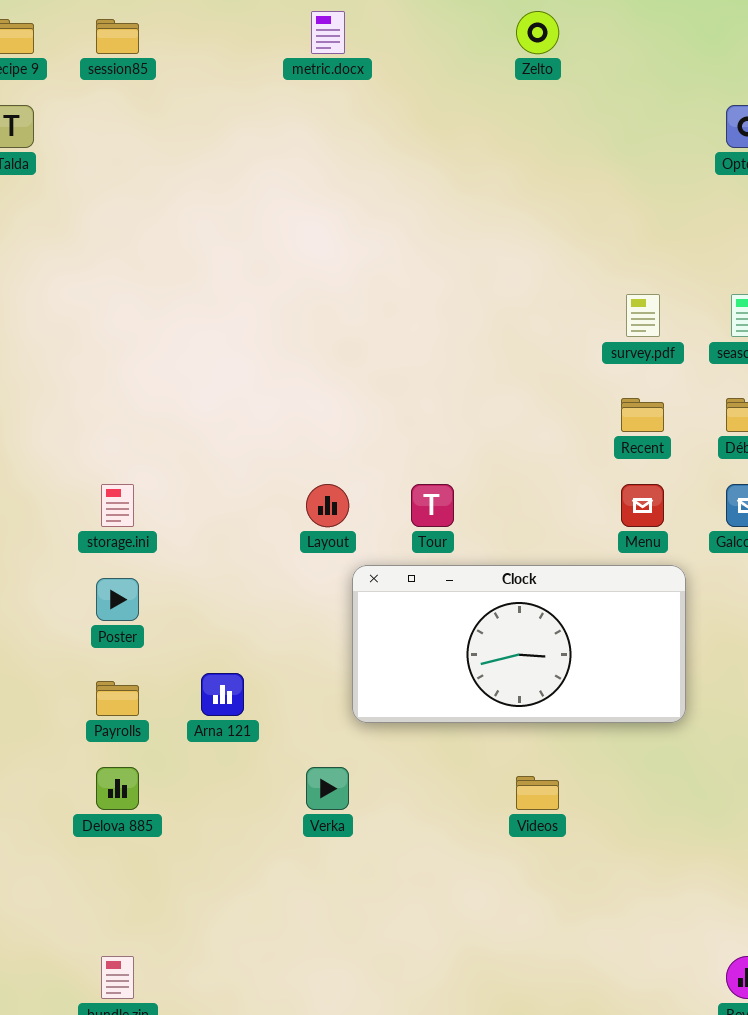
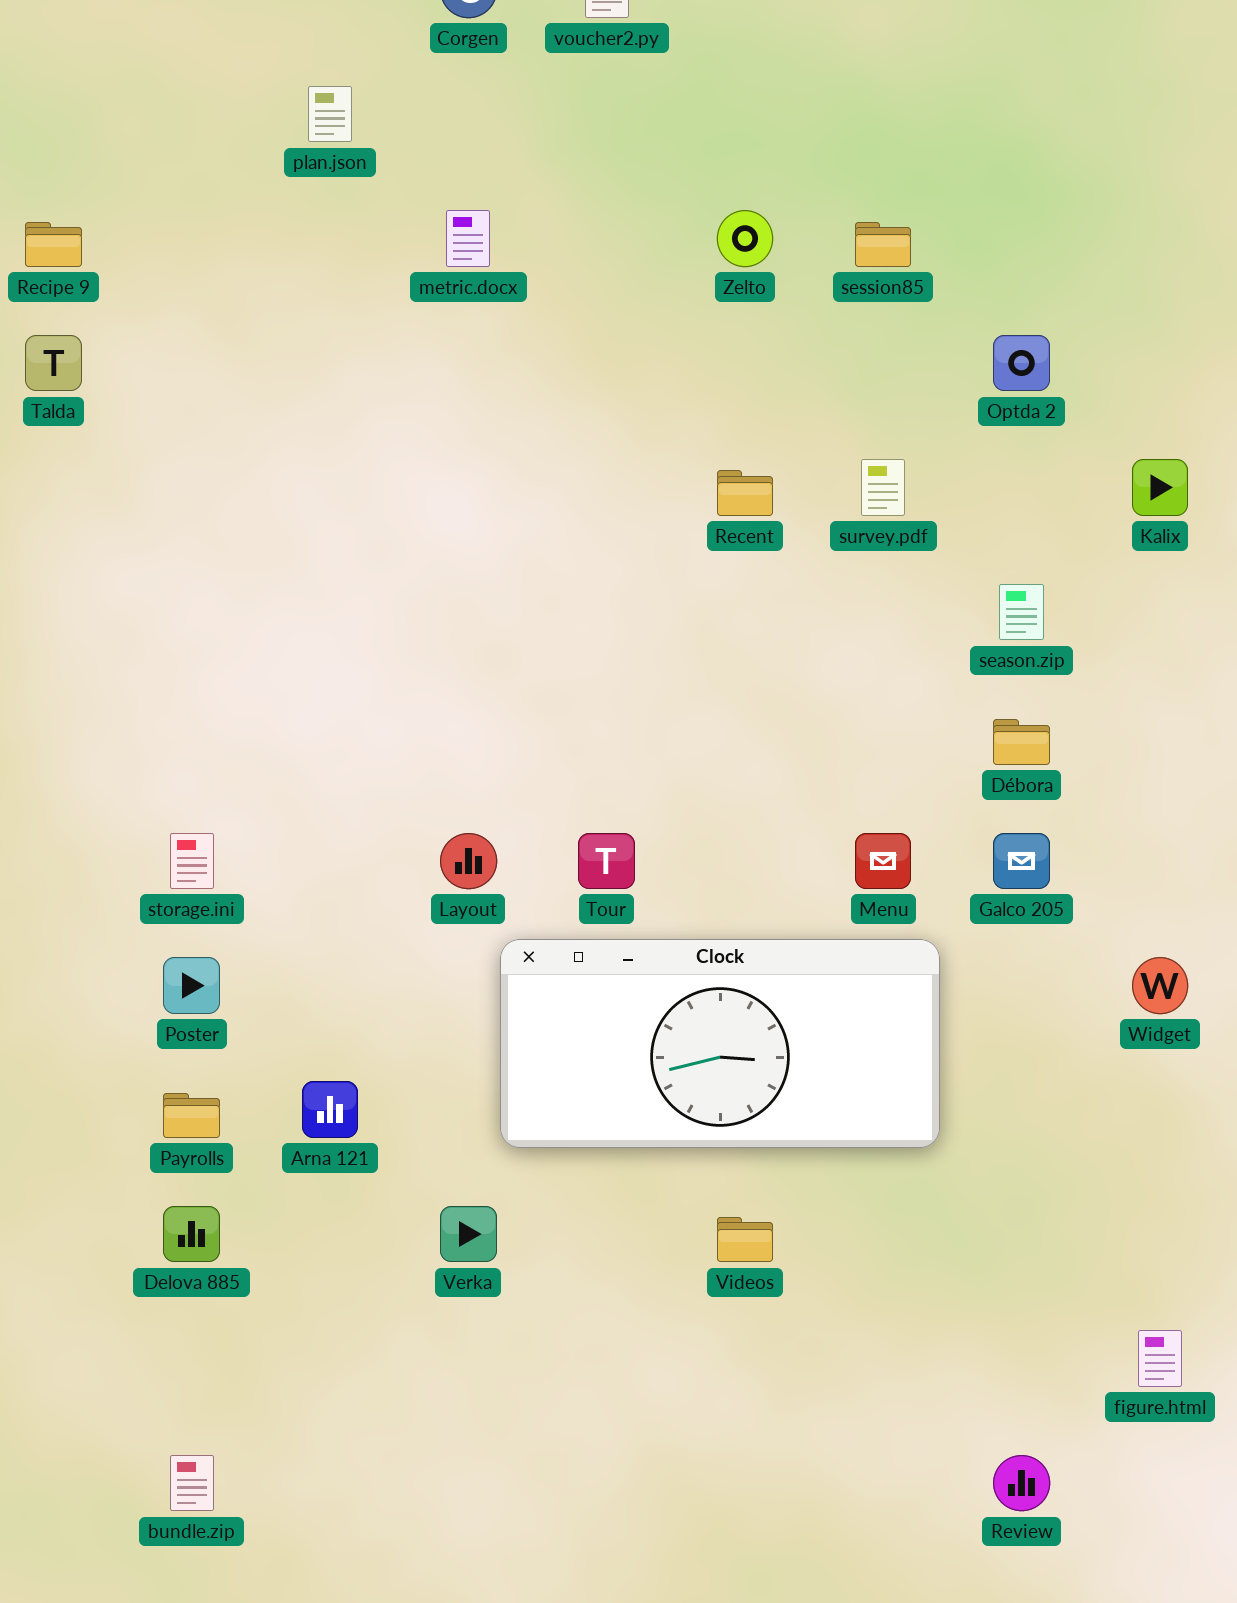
session85: [96,19,139,54] -> [855,222,911,267], moved
survey.pdf: [626,294,660,337] -> [861,459,905,516], moved
Recent: [621,398,664,432] -> [717,470,773,516], moved

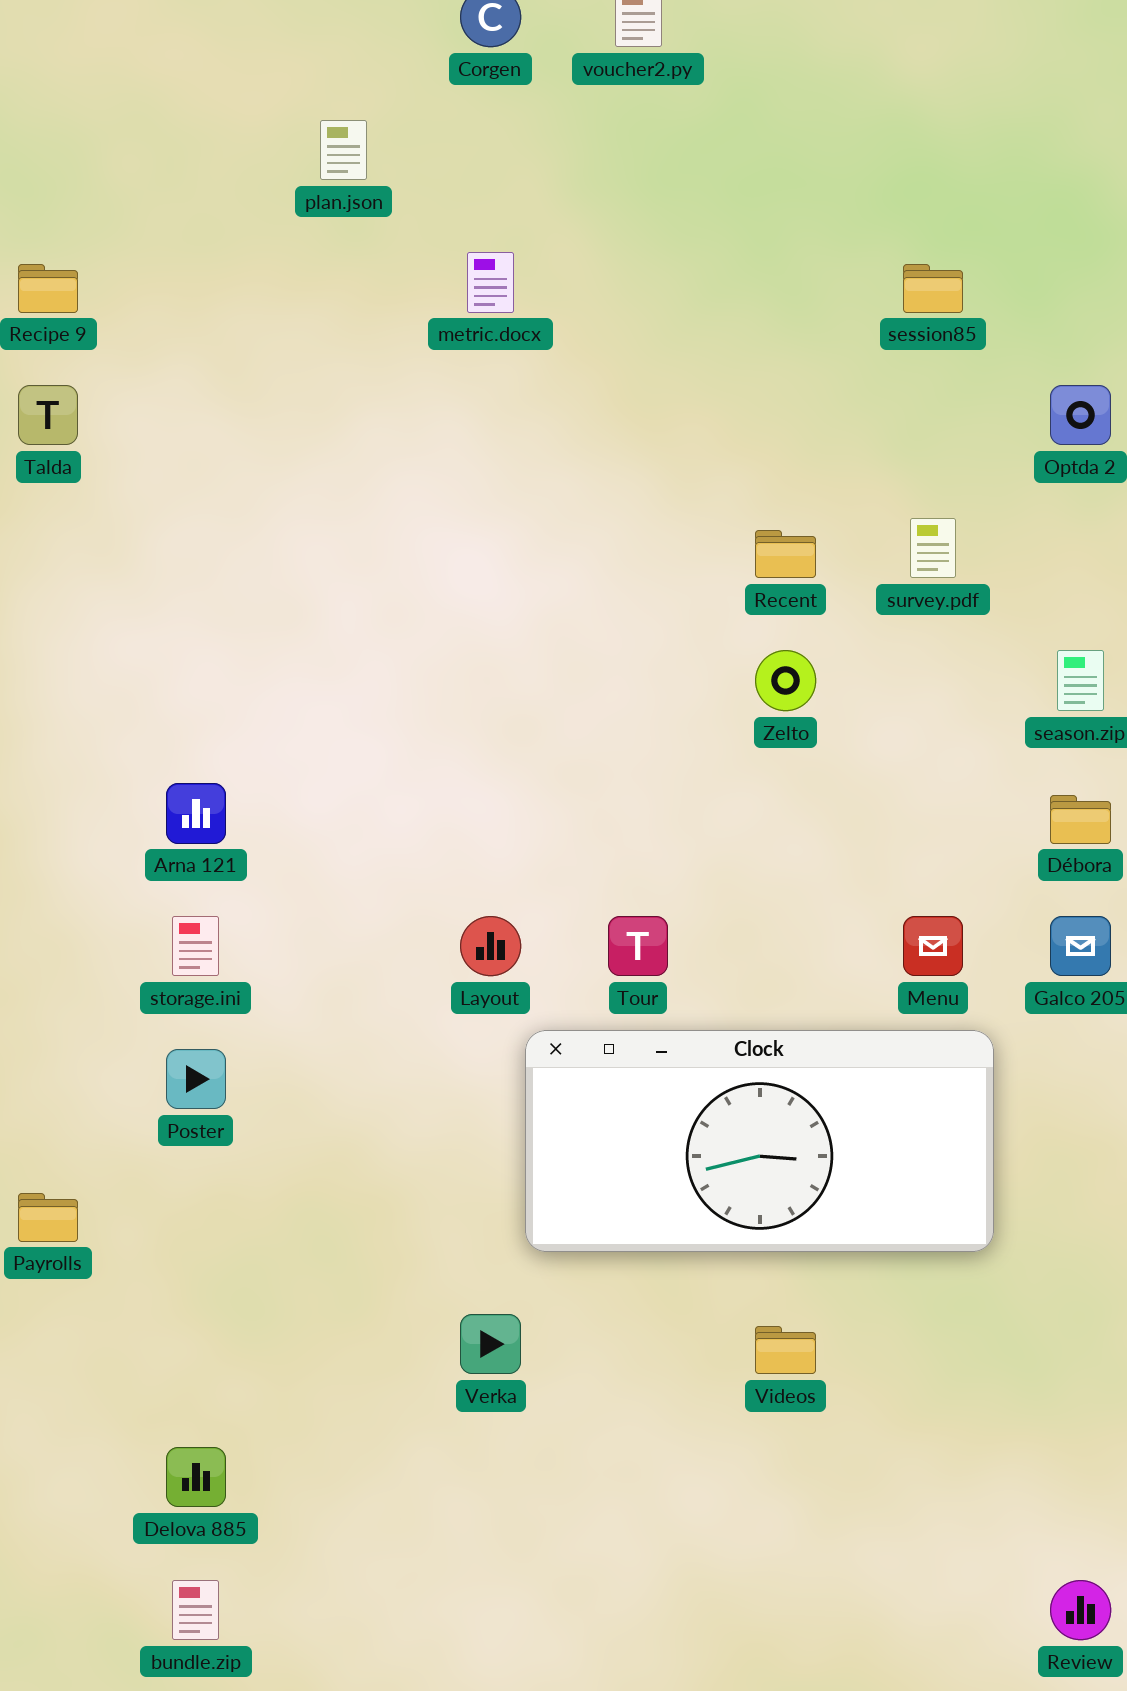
Zelto: [717,210,773,267] -> [755,650,816,711], moved
Arna 121: [302,1081,358,1138] -> [166,783,226,844], moved
Payrolls: [163,1093,220,1138] -> [18,1193,78,1242], moved
Delova 885: [163,1206,220,1262] -> [166,1447,226,1507], moved

